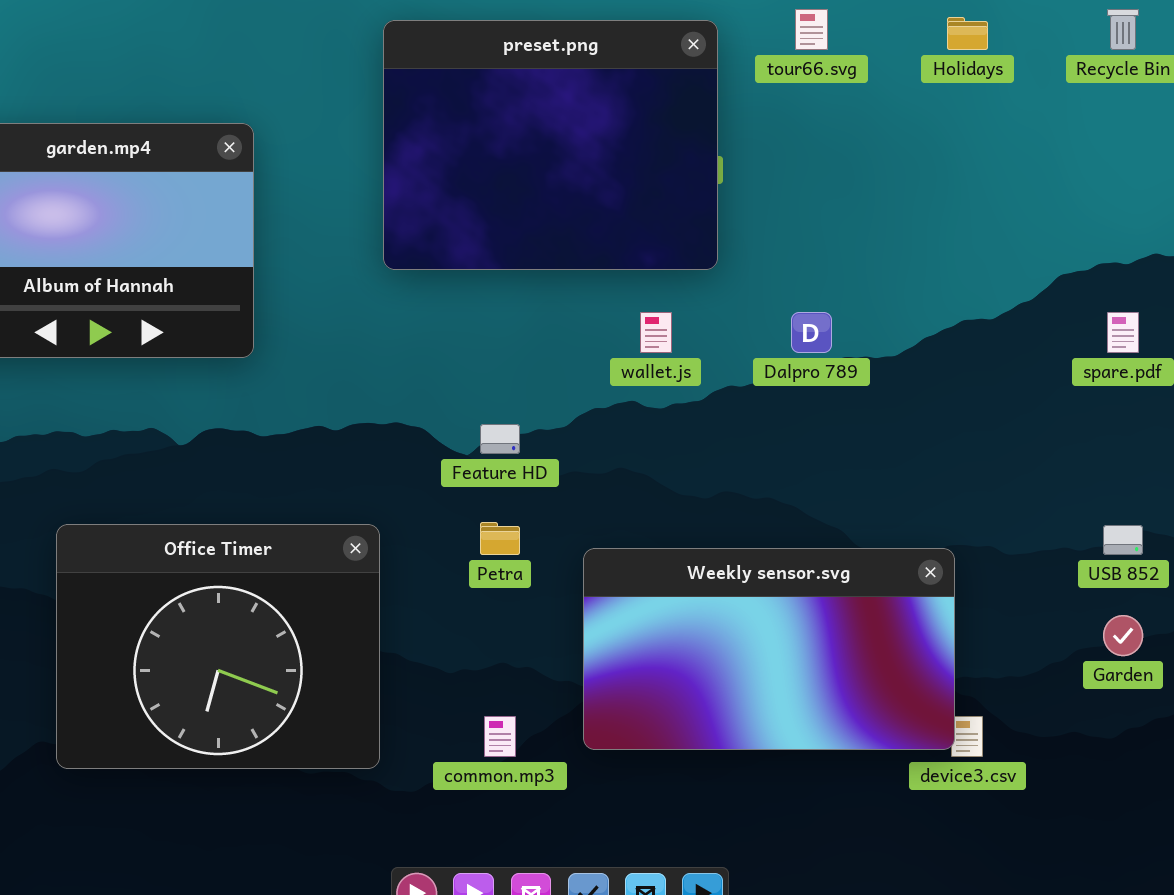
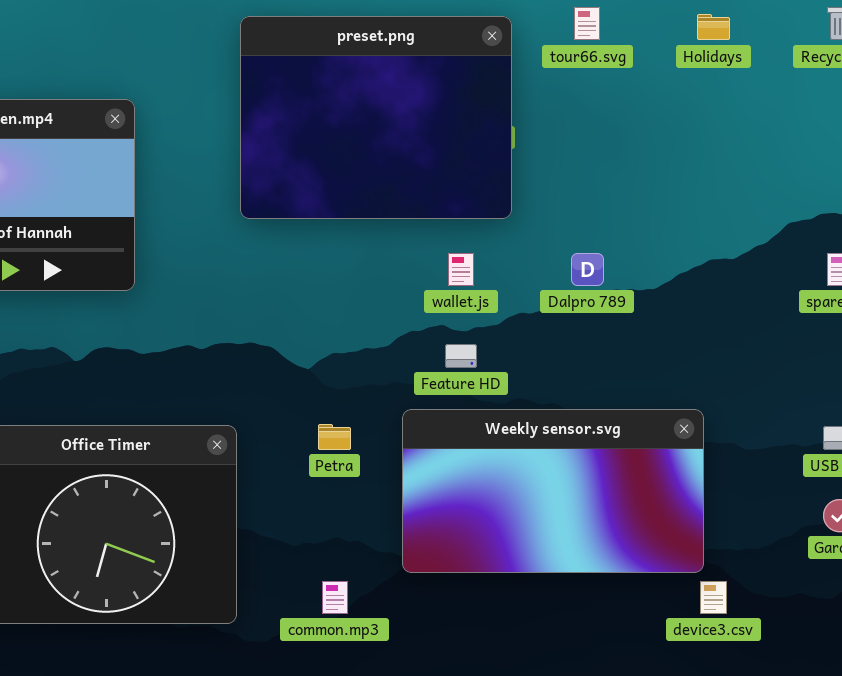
Feature HD: [480,424,520,454] -> [445,344,477,368], moved
Weekly sensor.svg: [583,548,955,750] -> [402,409,704,573], moved

